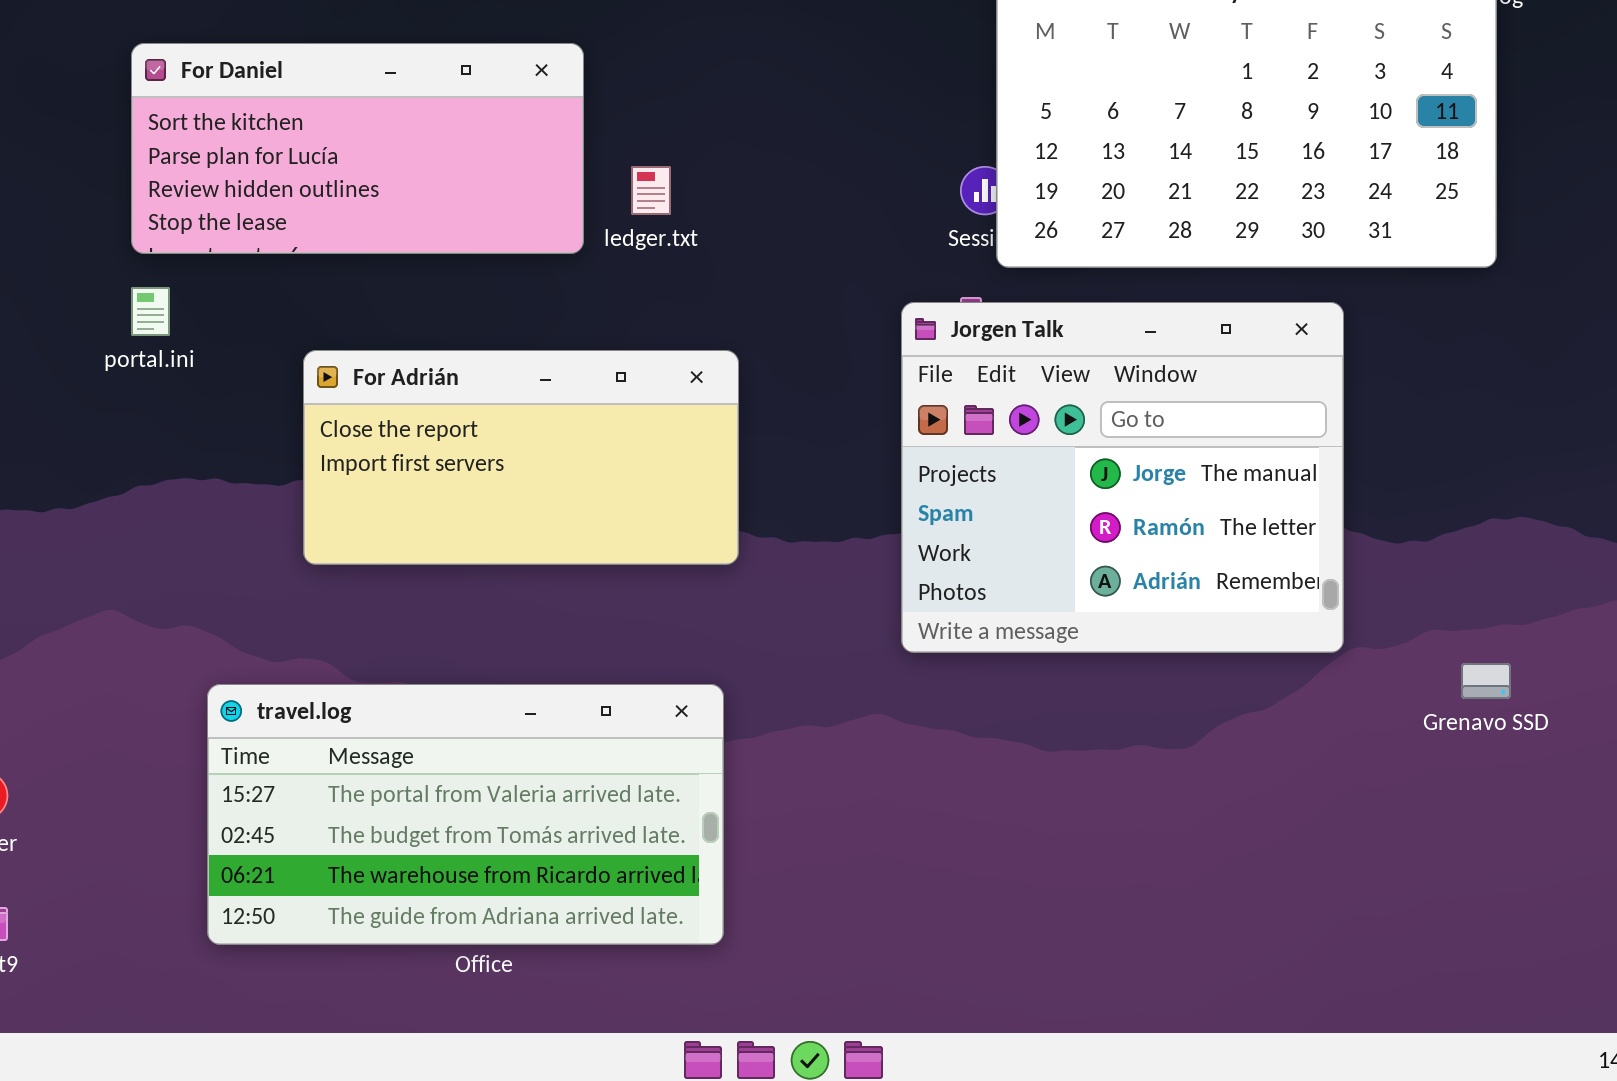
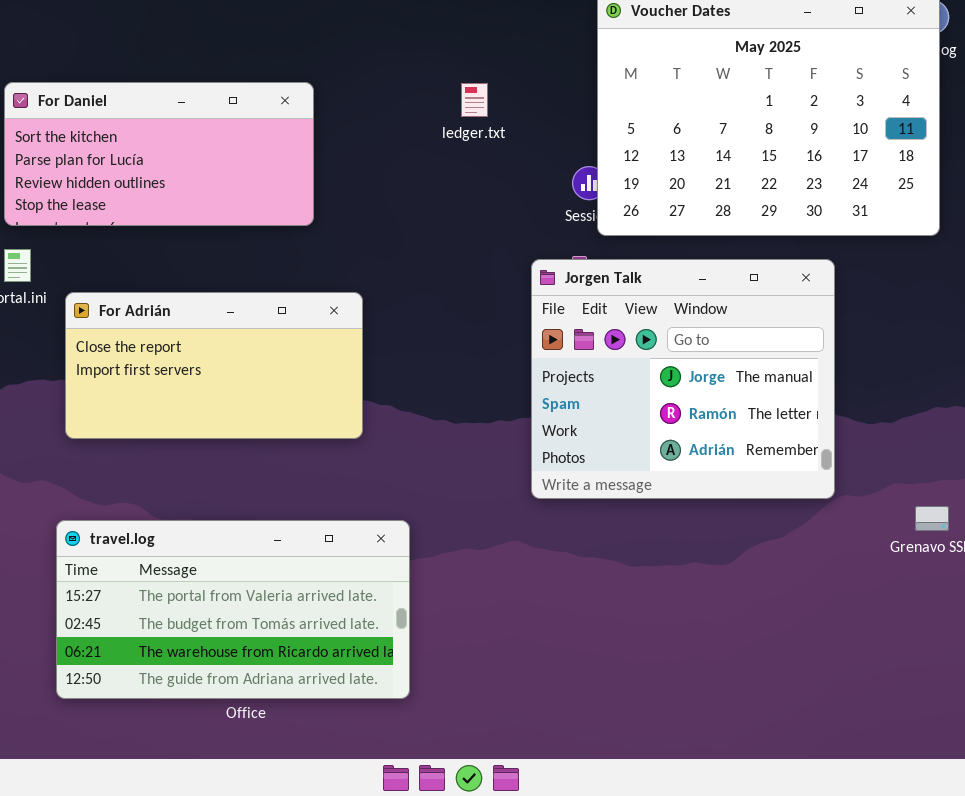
ledger.txt: [631,166,671,215] -> [461,83,488,117], moved
For Adrián: [303,350,739,565] -> [65,292,363,439], moved

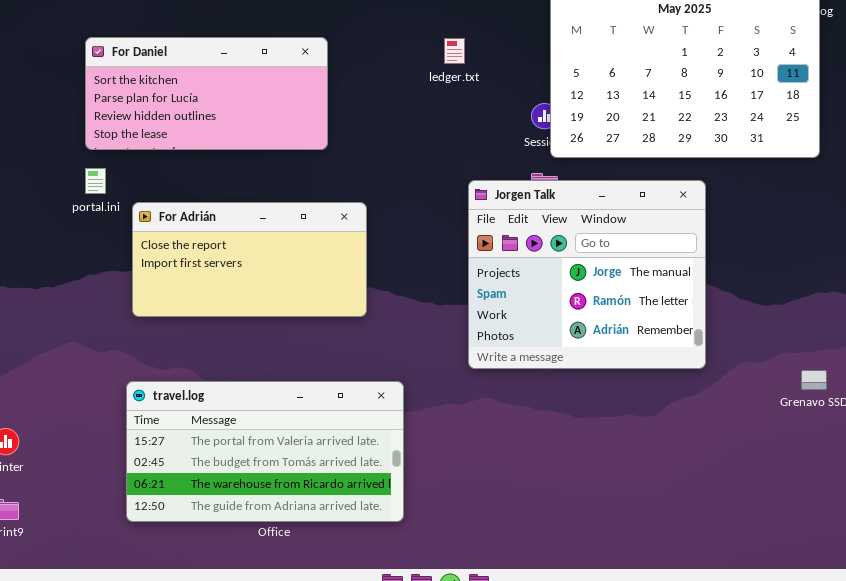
Jorgen Talk: [531,259,835,499] -> [468,180,706,369], moved

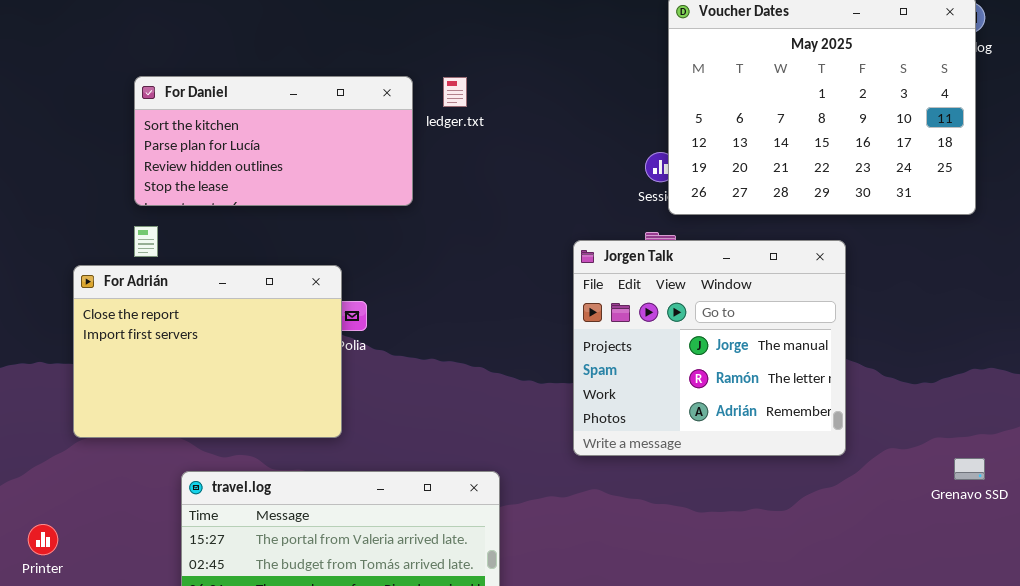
ledger.txt: [444,38,465,64] -> [443,77,467,107], moved
For Adrián: [132,202,367,317] -> [73,265,342,438], moved, resized

